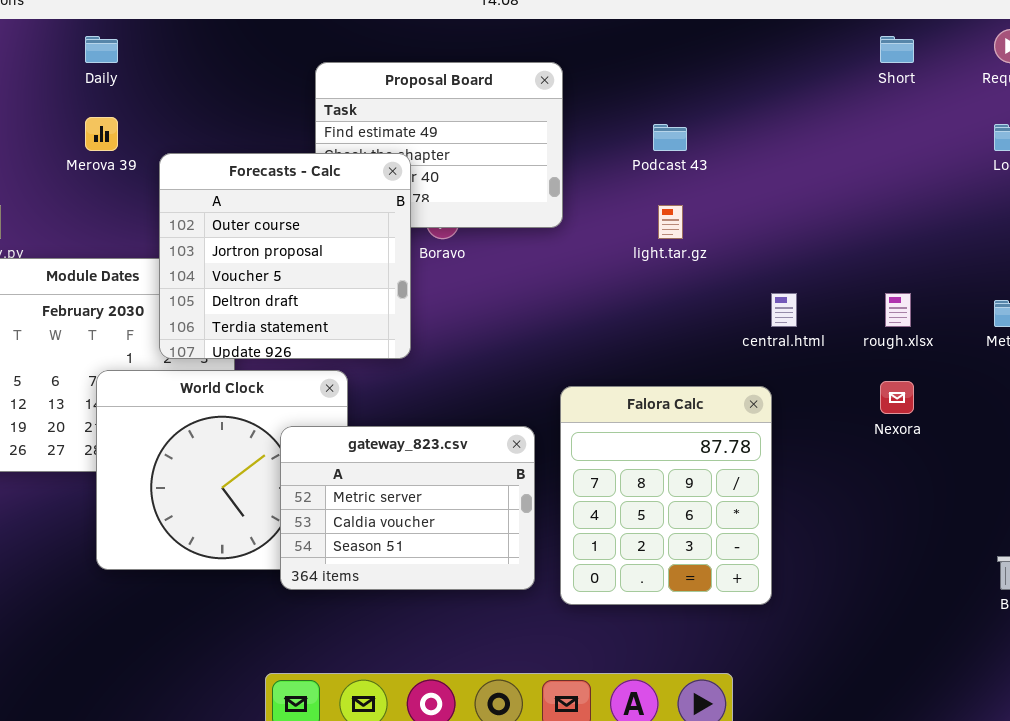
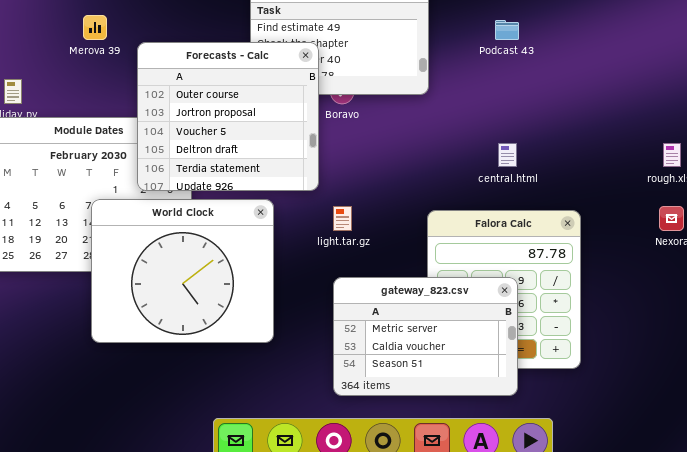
light.tar.gz: [658,205,683,239] -> [333,206,352,231], moved
central.html: [771,293,797,327] -> [498,143,517,167], moved
gateway_823.csv: [280,426,535,590] -> [333,277,518,396], moved

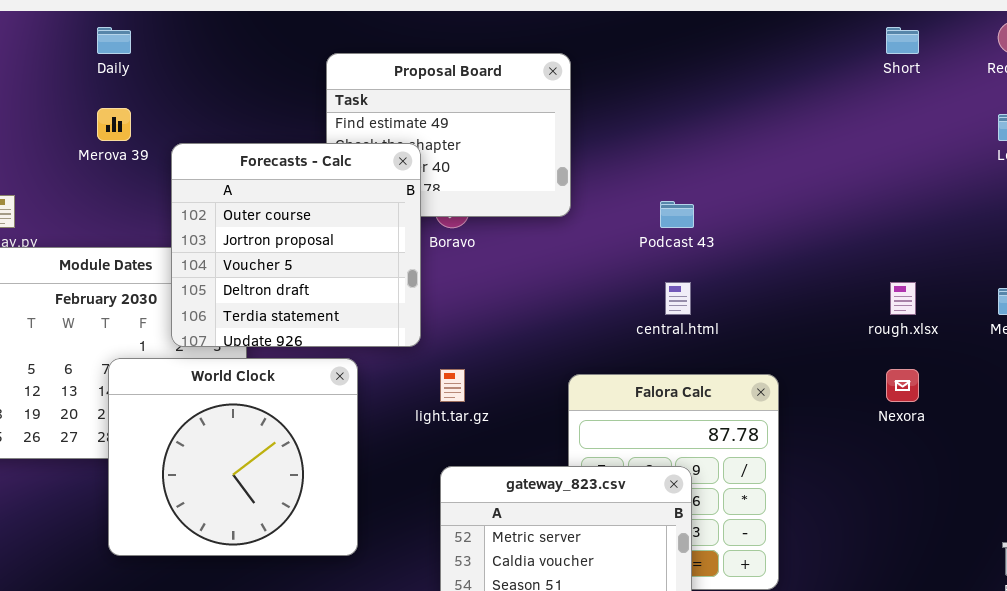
Podcast 43: [495,20,519,40] -> [660,201,694,228], moved

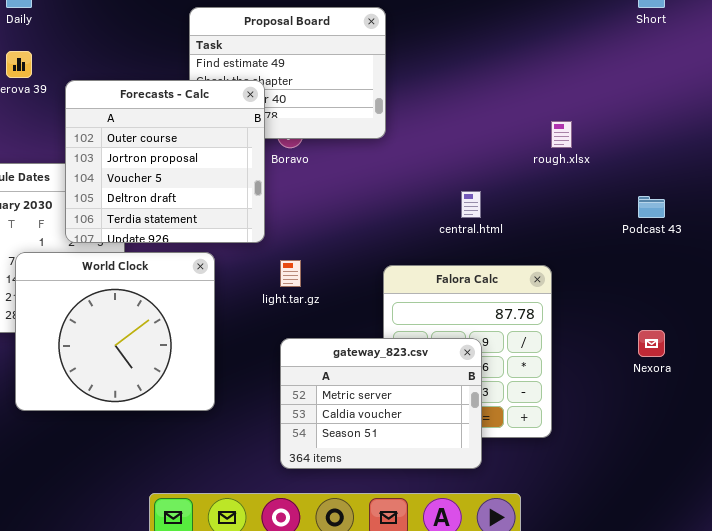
Podcast 43: [660,201,694,228] -> [638,196,665,218], moved
rough.xlsx: [890,282,916,315] -> [551,121,572,148], moved
Nexora: [886,369,919,402] -> [638,330,665,357], moved

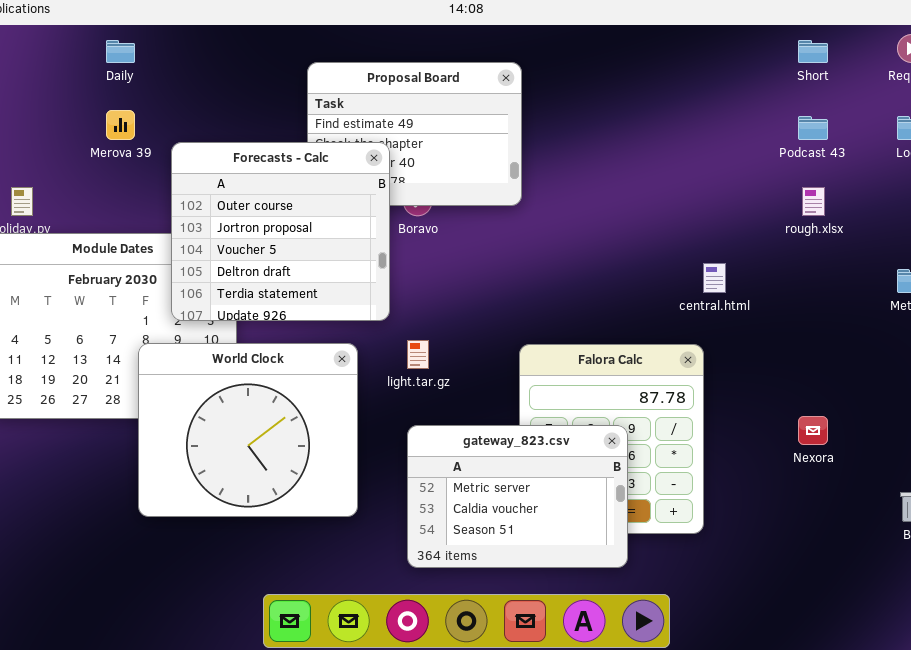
rough.xlsx: [551,121,572,148] -> [802,187,825,216], moved
central.html: [461,191,481,218] -> [703,263,726,293], moved
Podcast 43: [638,196,665,218] -> [798,116,828,140], moved
World Clock: [15,252,215,411] -> [138,343,358,517], moved

